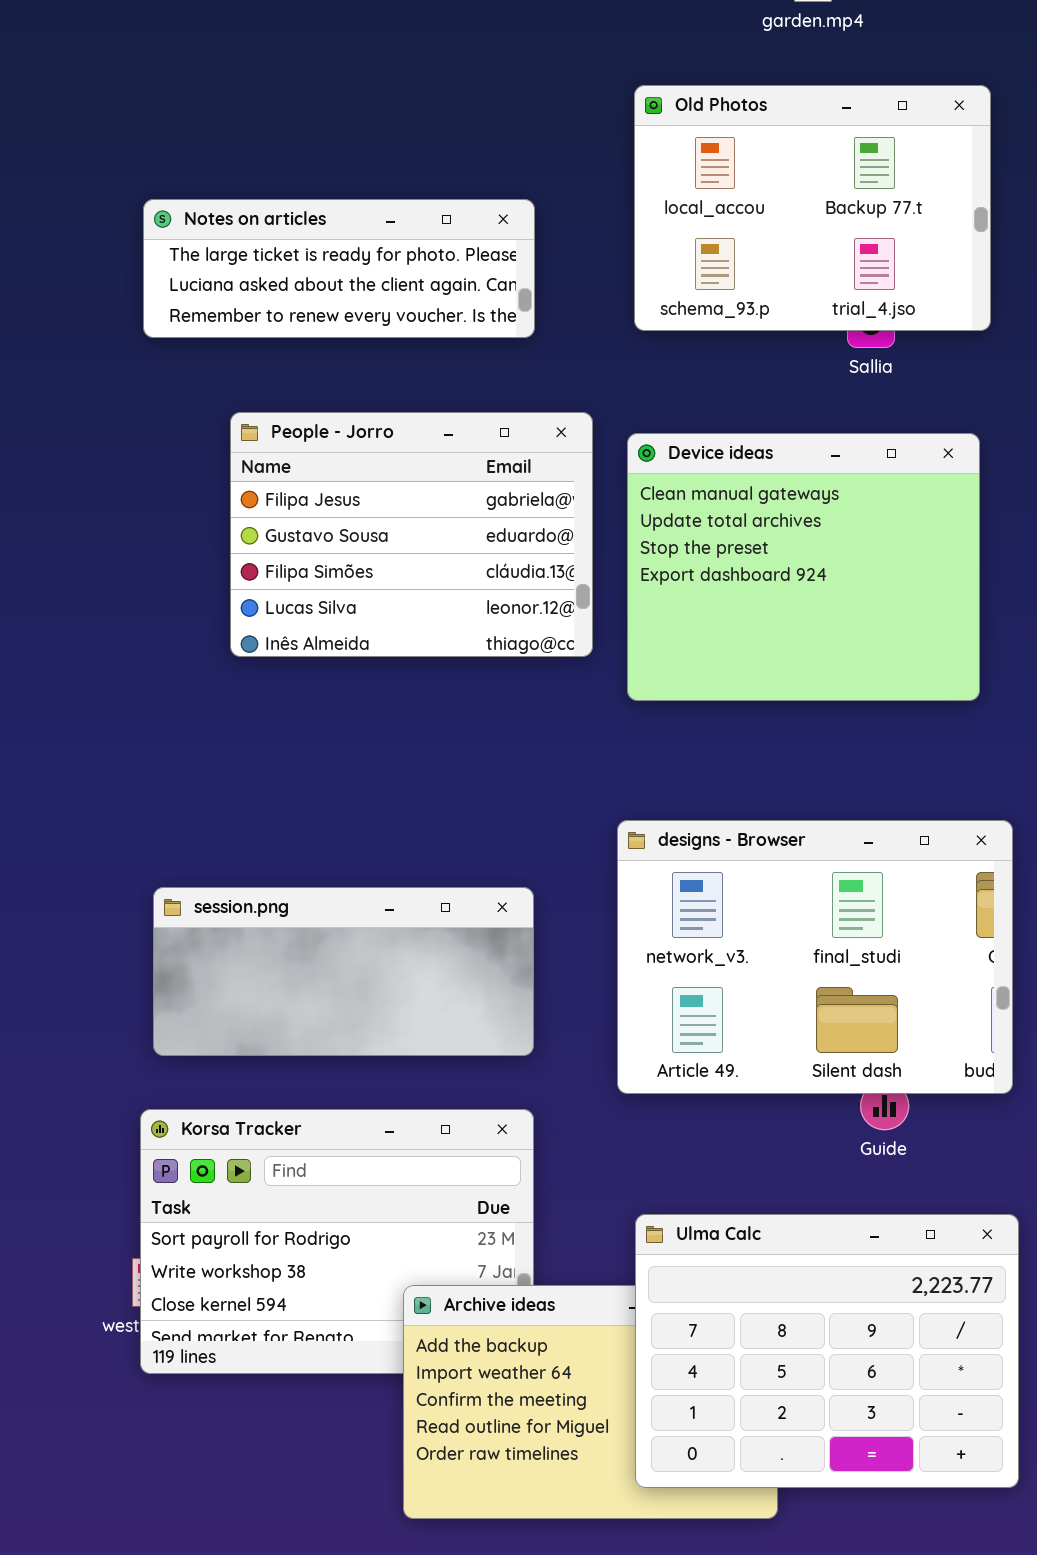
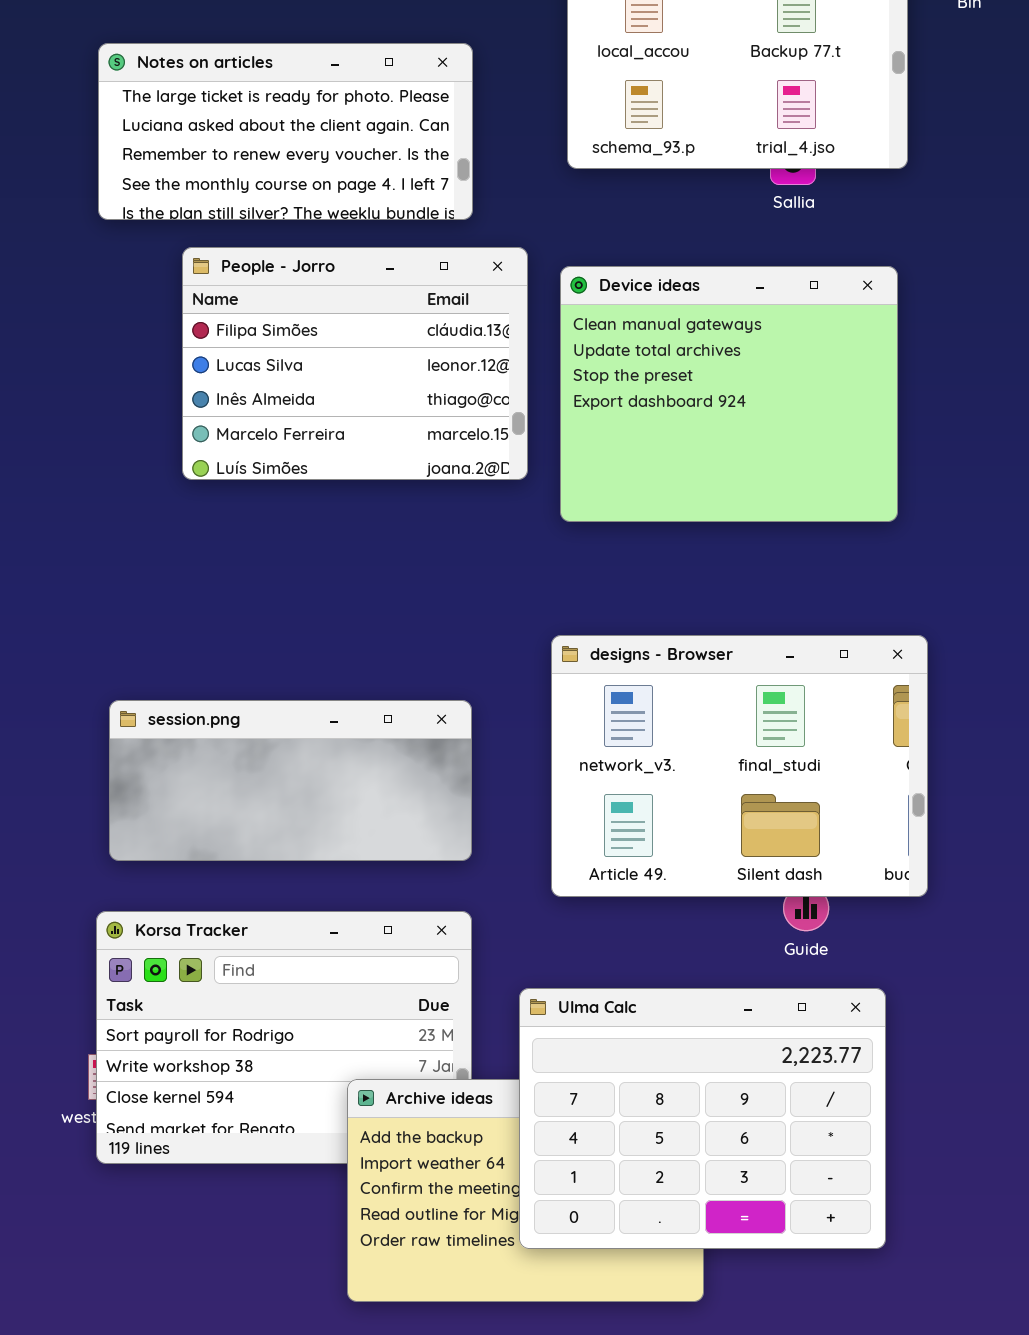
Notes on articles: [143,199,535,338] -> [98,43,473,220], resized
People - Jorro: [230,412,593,657] -> [182,247,528,480], scrolled down 2 rows
Ulma Calc: [635,1214,1019,1488] -> [519,988,886,1249], moved

